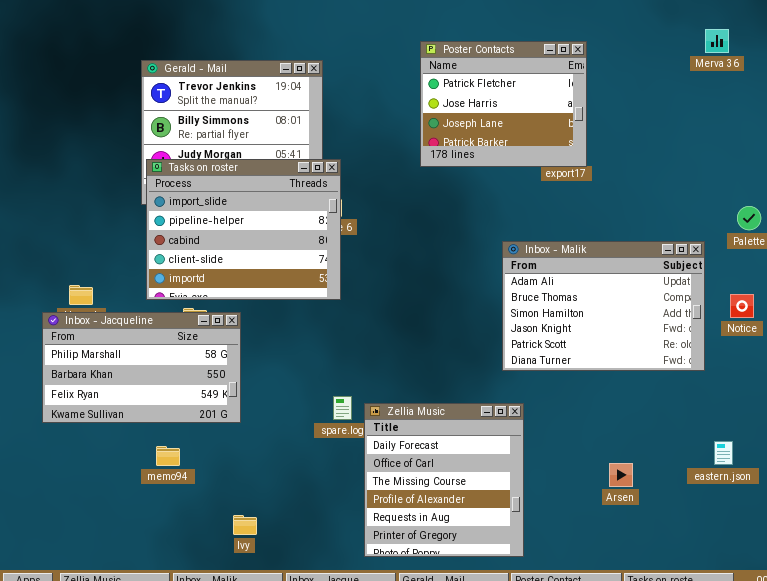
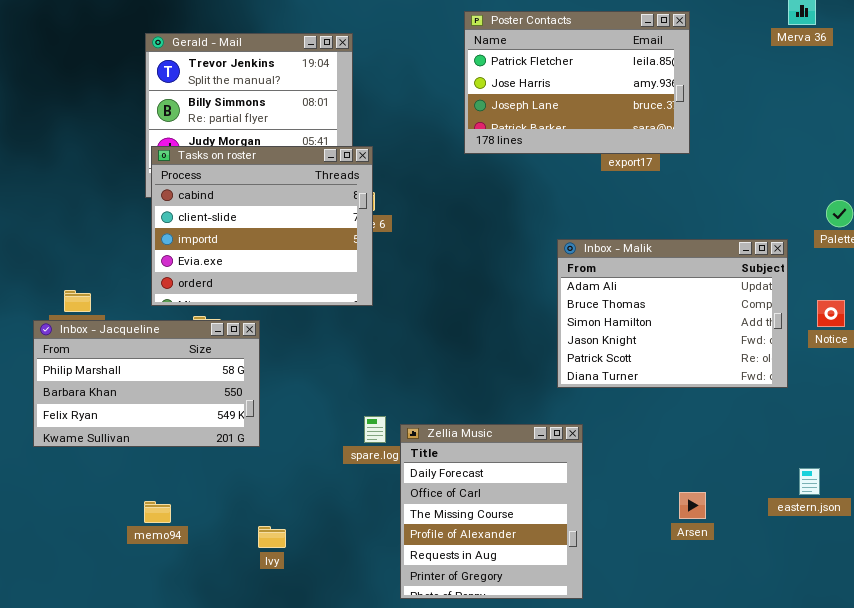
Poster Contacts: [420,41,587,167] -> [464,11,690,154], resized
Tasks on roster: [146,159,341,300] -> [151,146,373,306], scrolled down 2 rows
memo94: [156,446,180,466] -> [144,501,171,523], moved
Ivy: [233,515,257,535] -> [258,526,286,548], moved

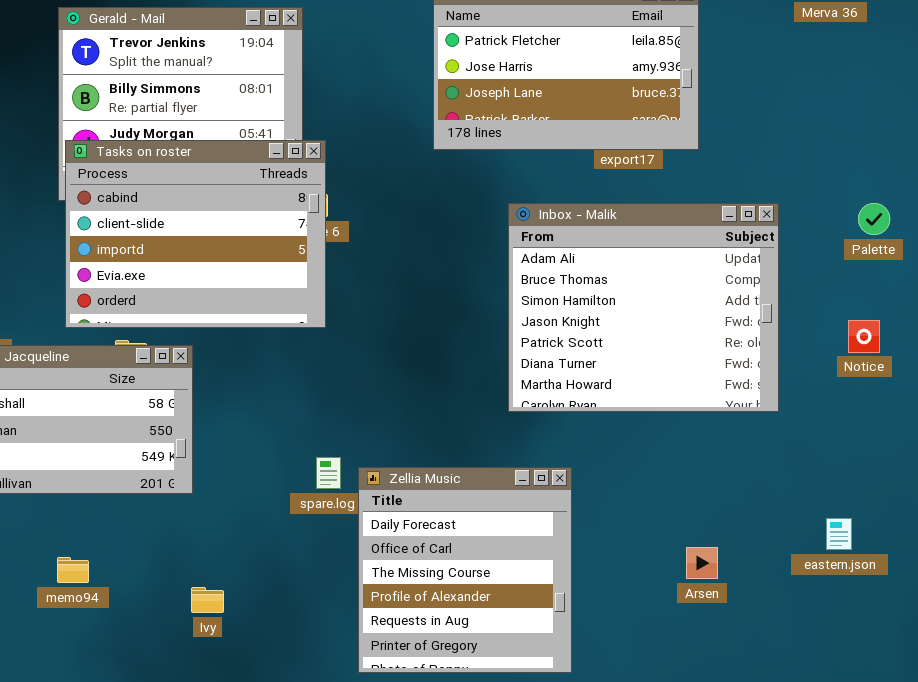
Inbox - Malik: [557,239,788,388] -> [508,203,779,412], moved, resized

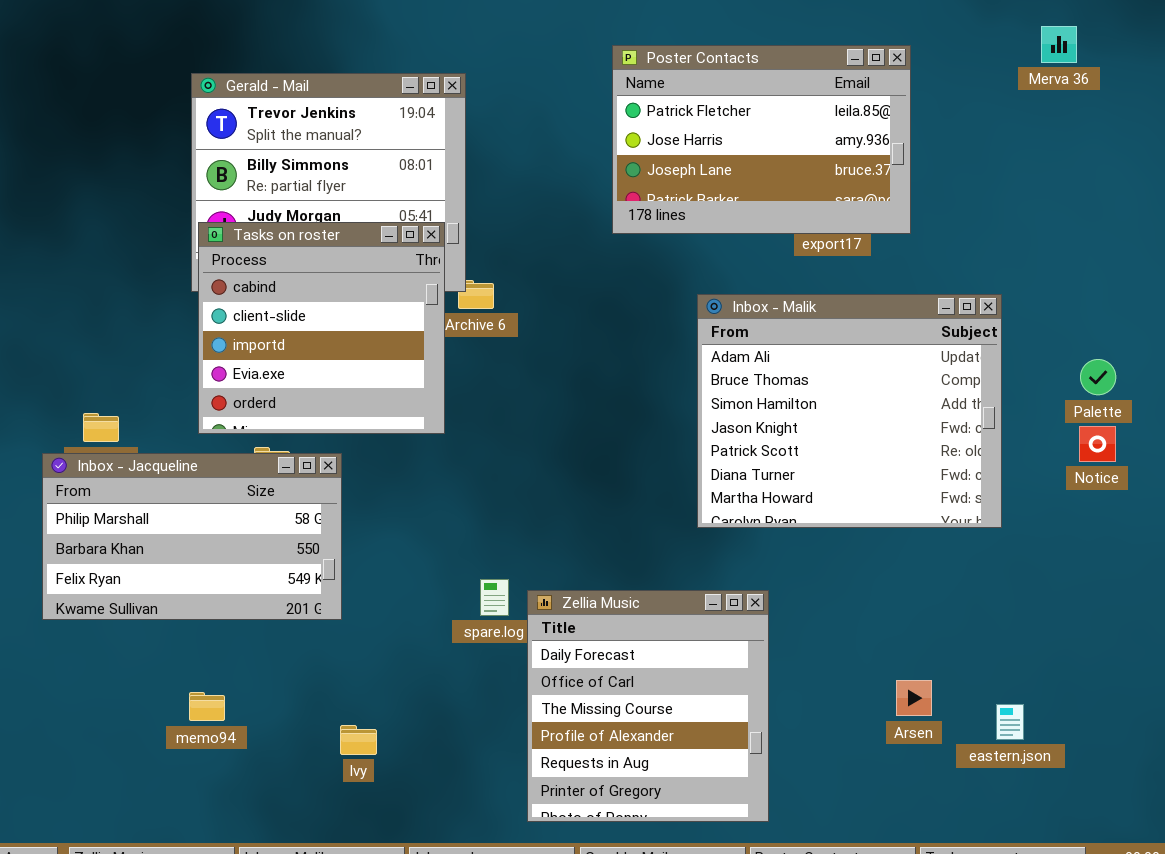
Tasks on roster: [65,140,326,328] -> [198,222,445,434], resized
Palette: [858,203,890,235] -> [1080,359,1116,395], moved
eastern.json: [826,518,852,550] -> [996,704,1024,740], moved

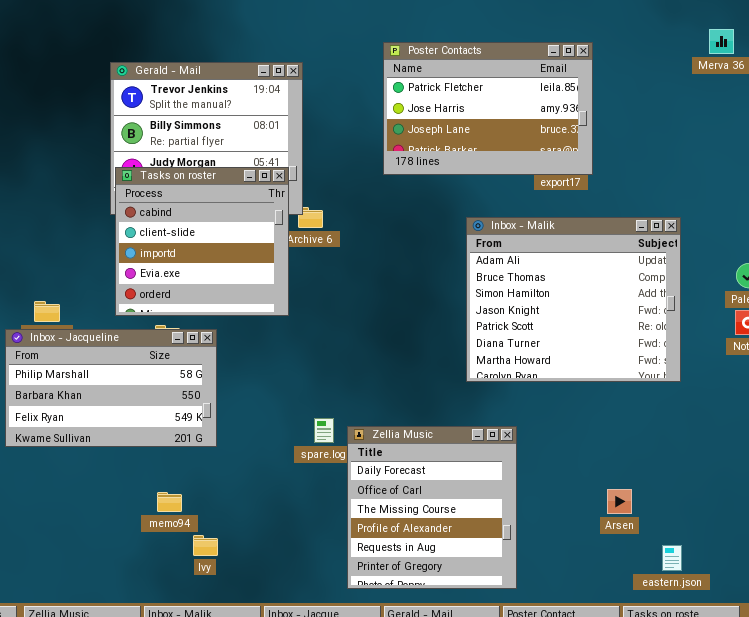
Poster Contacts: [612,45,911,234] -> [383,42,593,175], moved
memo94: [189,692,225,721] -> [157,492,182,512], moved
eastern.json: [996,704,1024,740] -> [662,545,682,571], moved
Ivy: [340,725,377,755] -> [193,535,218,556], moved

